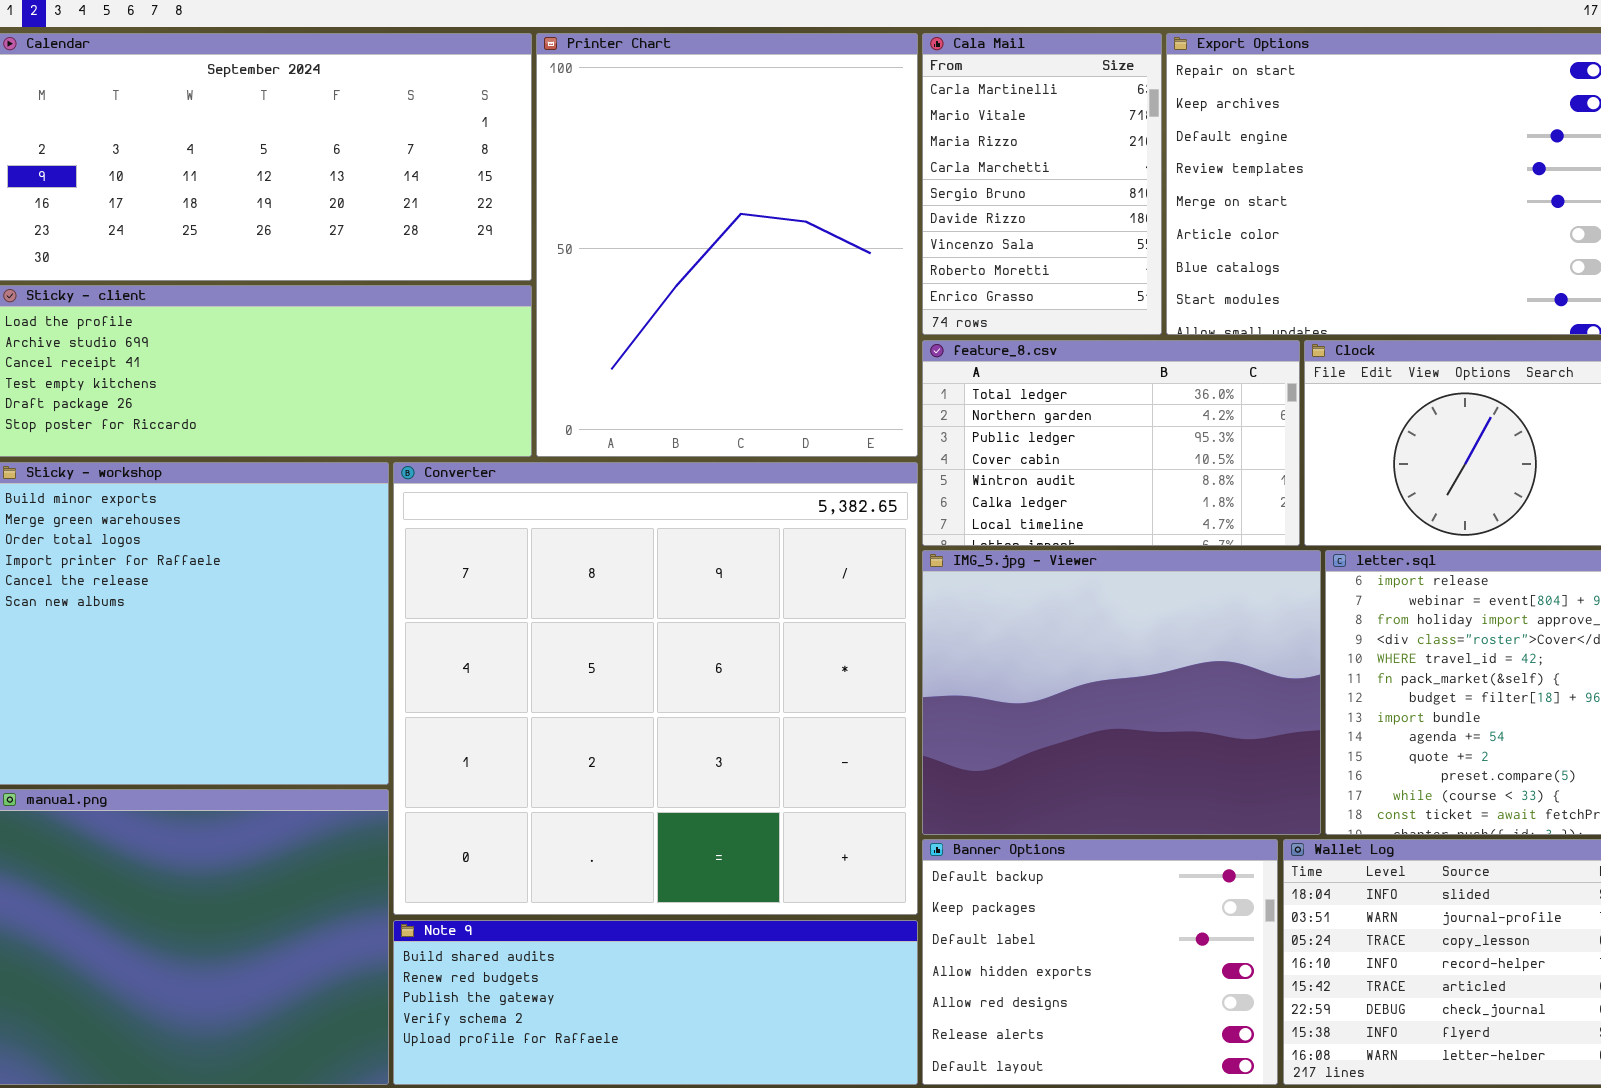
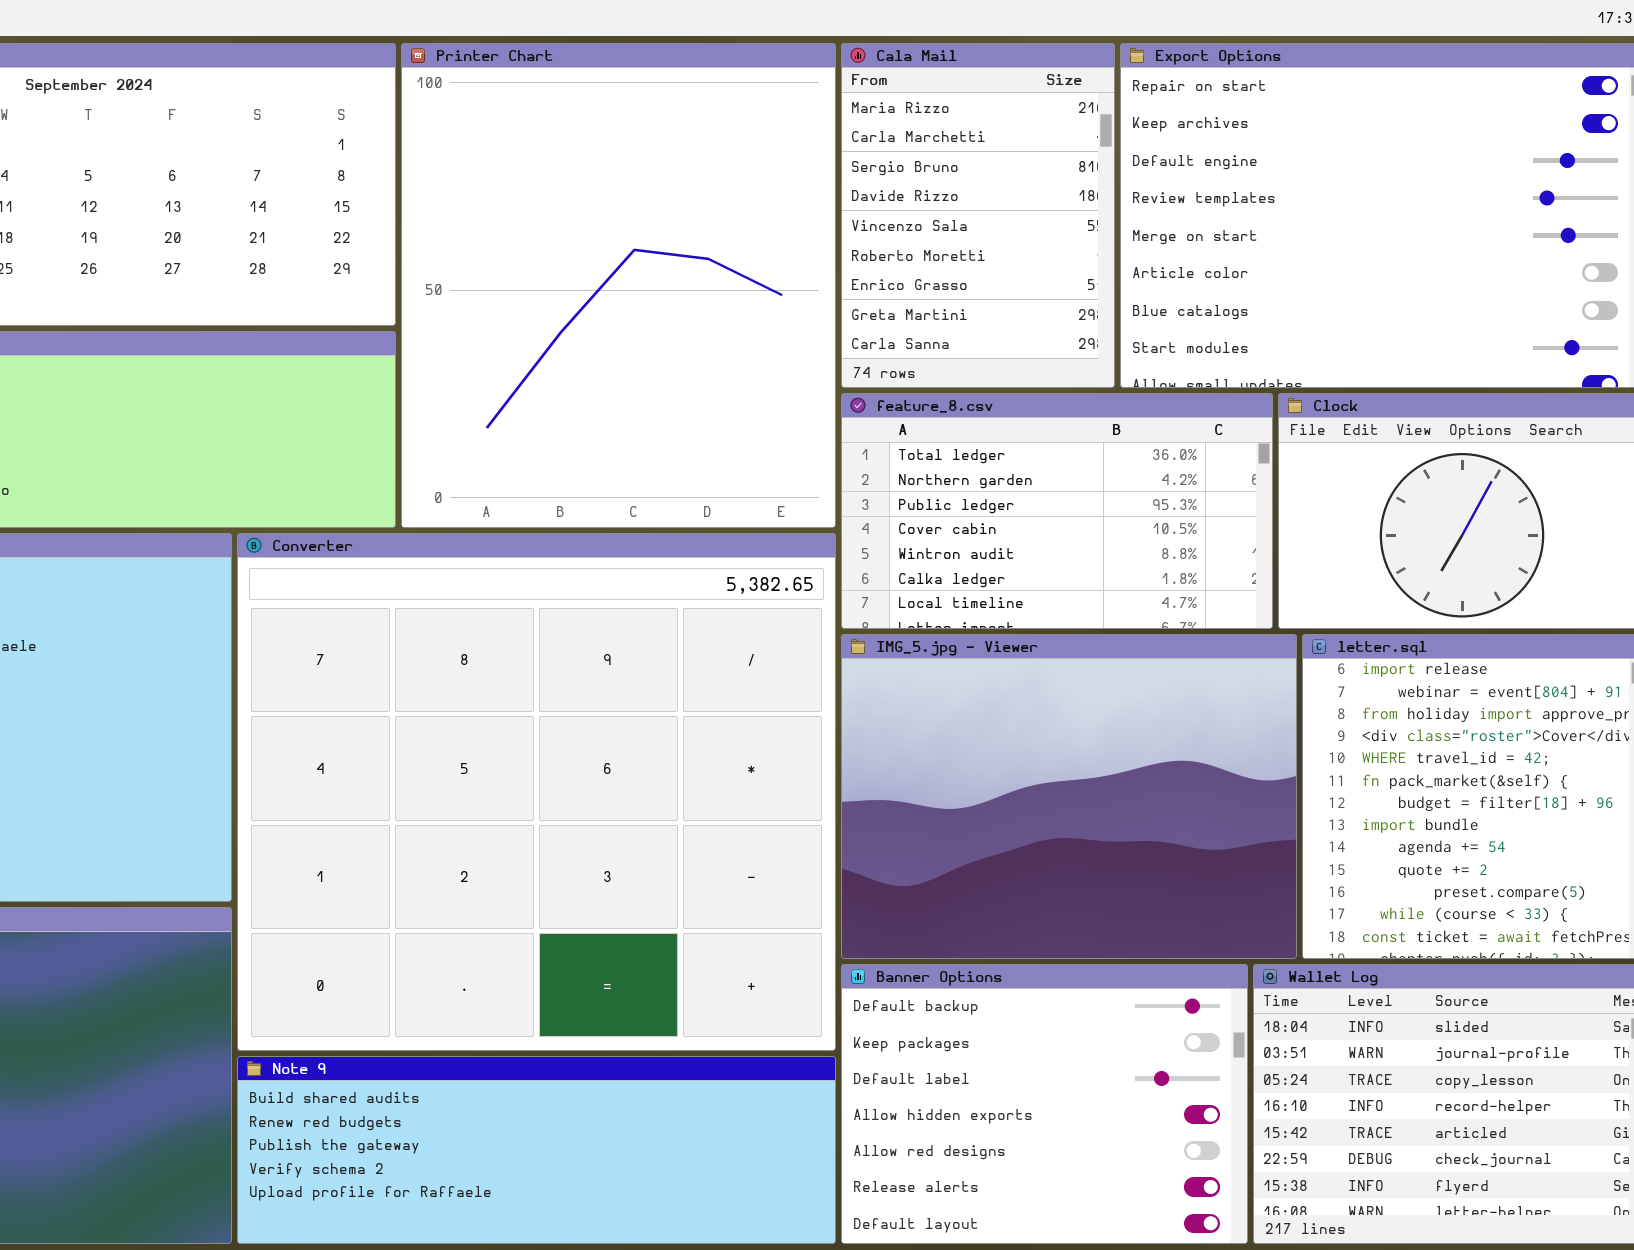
Cala Mail: [922,33,1162,335] -> [841,43,1115,388], scrolled down 2 rows

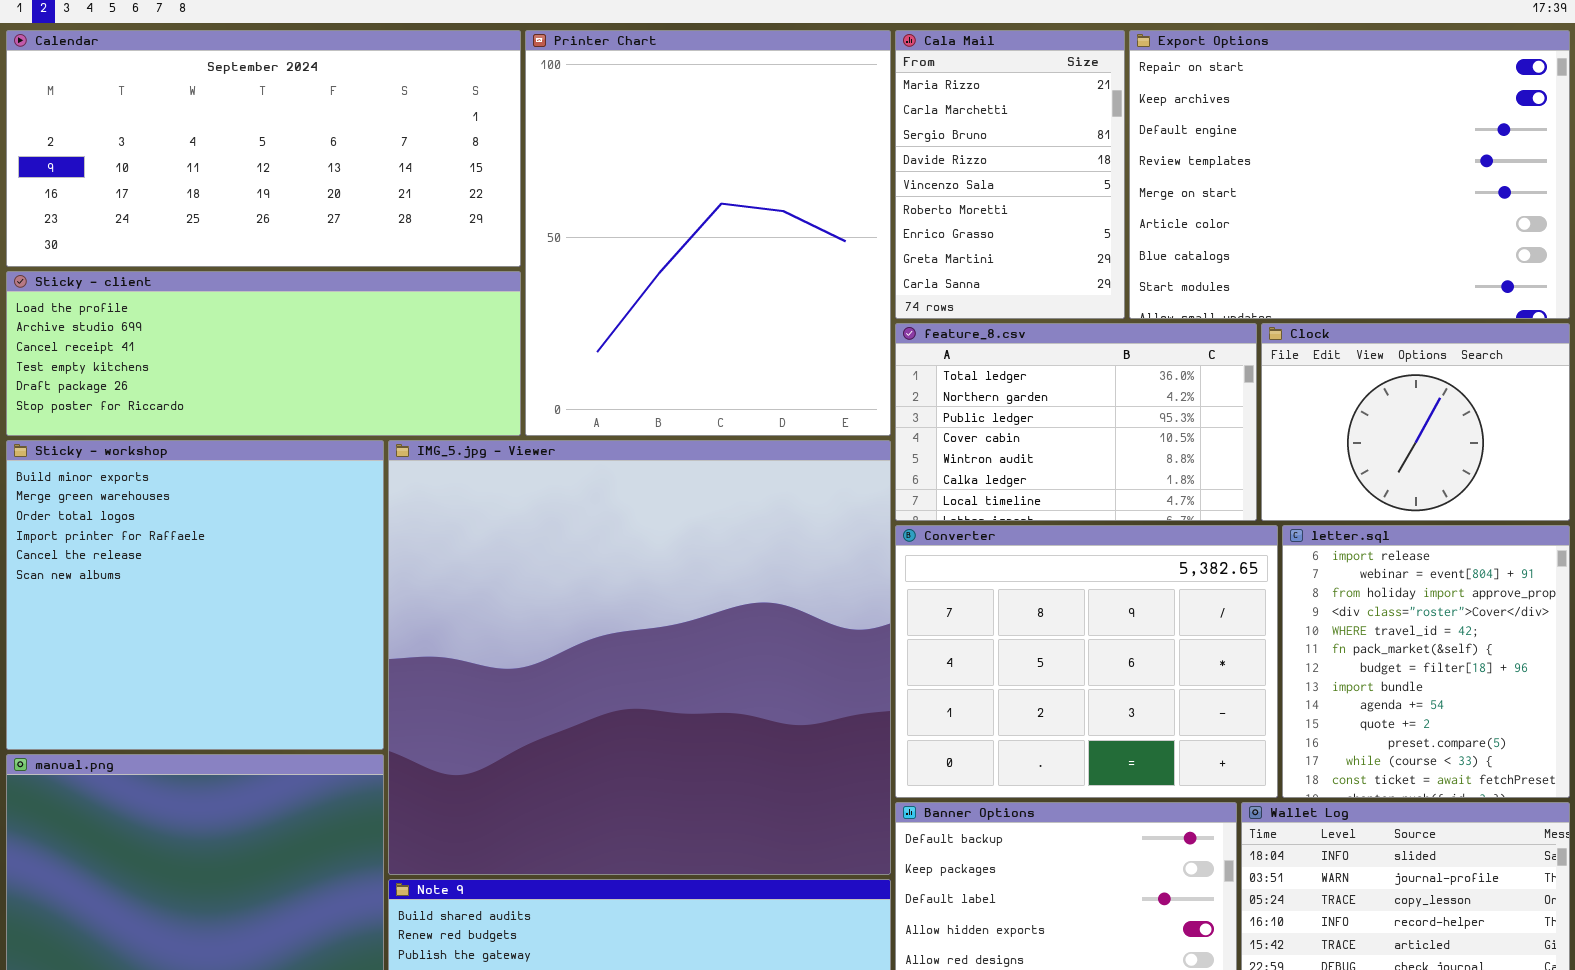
Converter: [237,533,836,1051] -> [895,525,1278,798], moved, resized
IMG_5.jpg - Viewer: [841,634,1297,959] -> [388,440,891,875], moved, resized

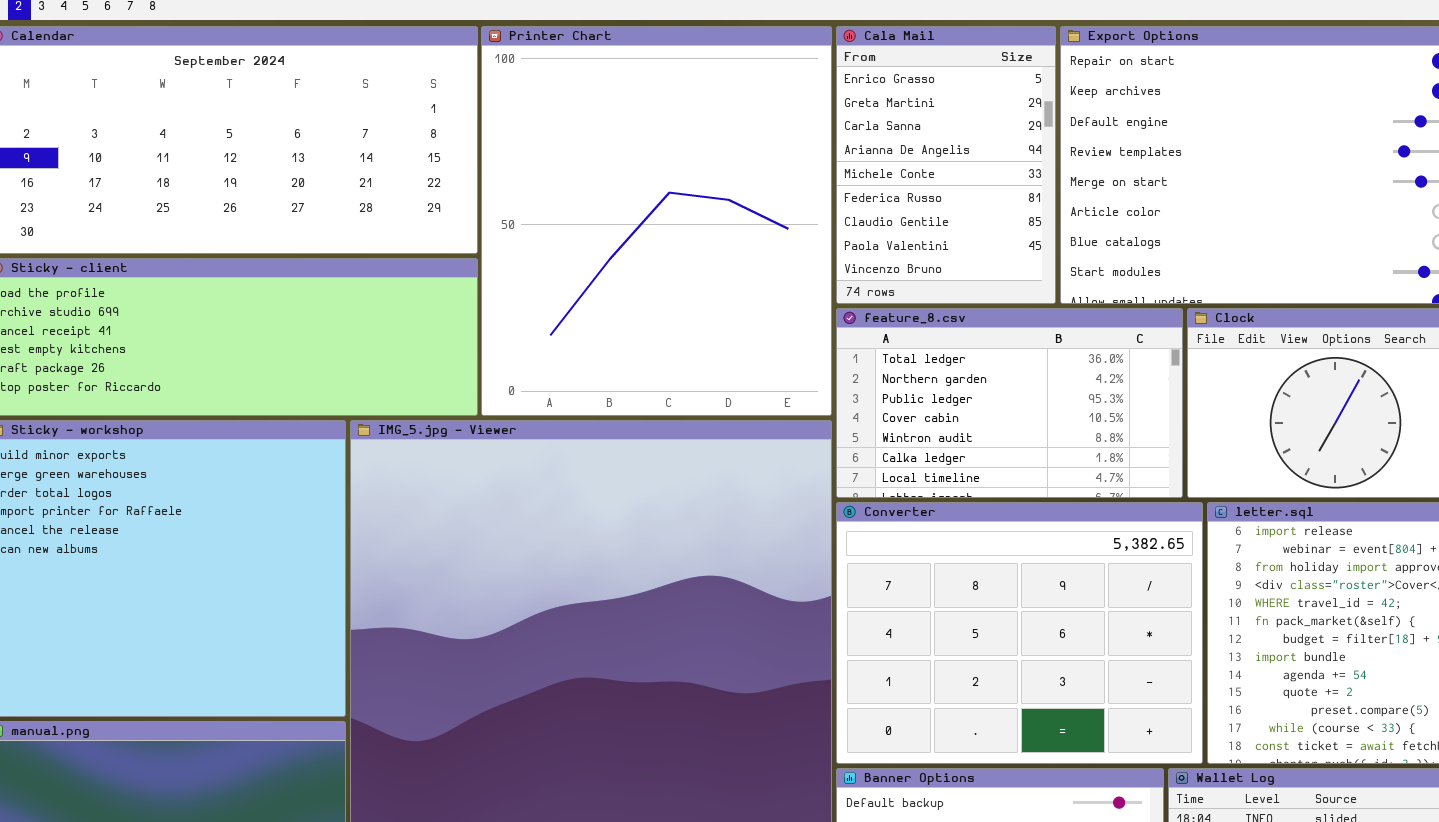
Cala Mail: [895,30,1125,319] -> [836,26,1056,304], scrolled down 6 rows

